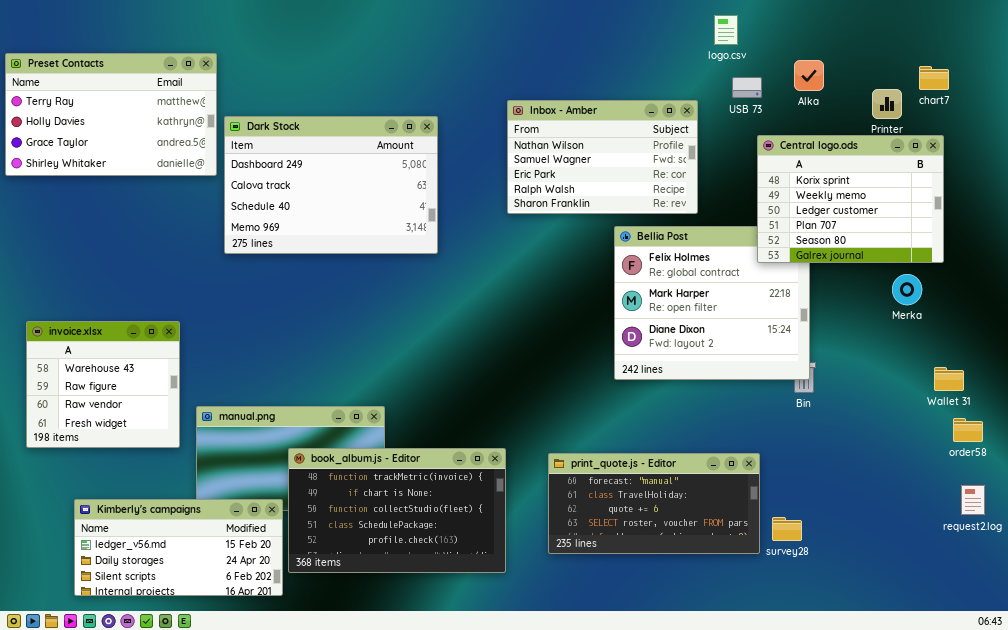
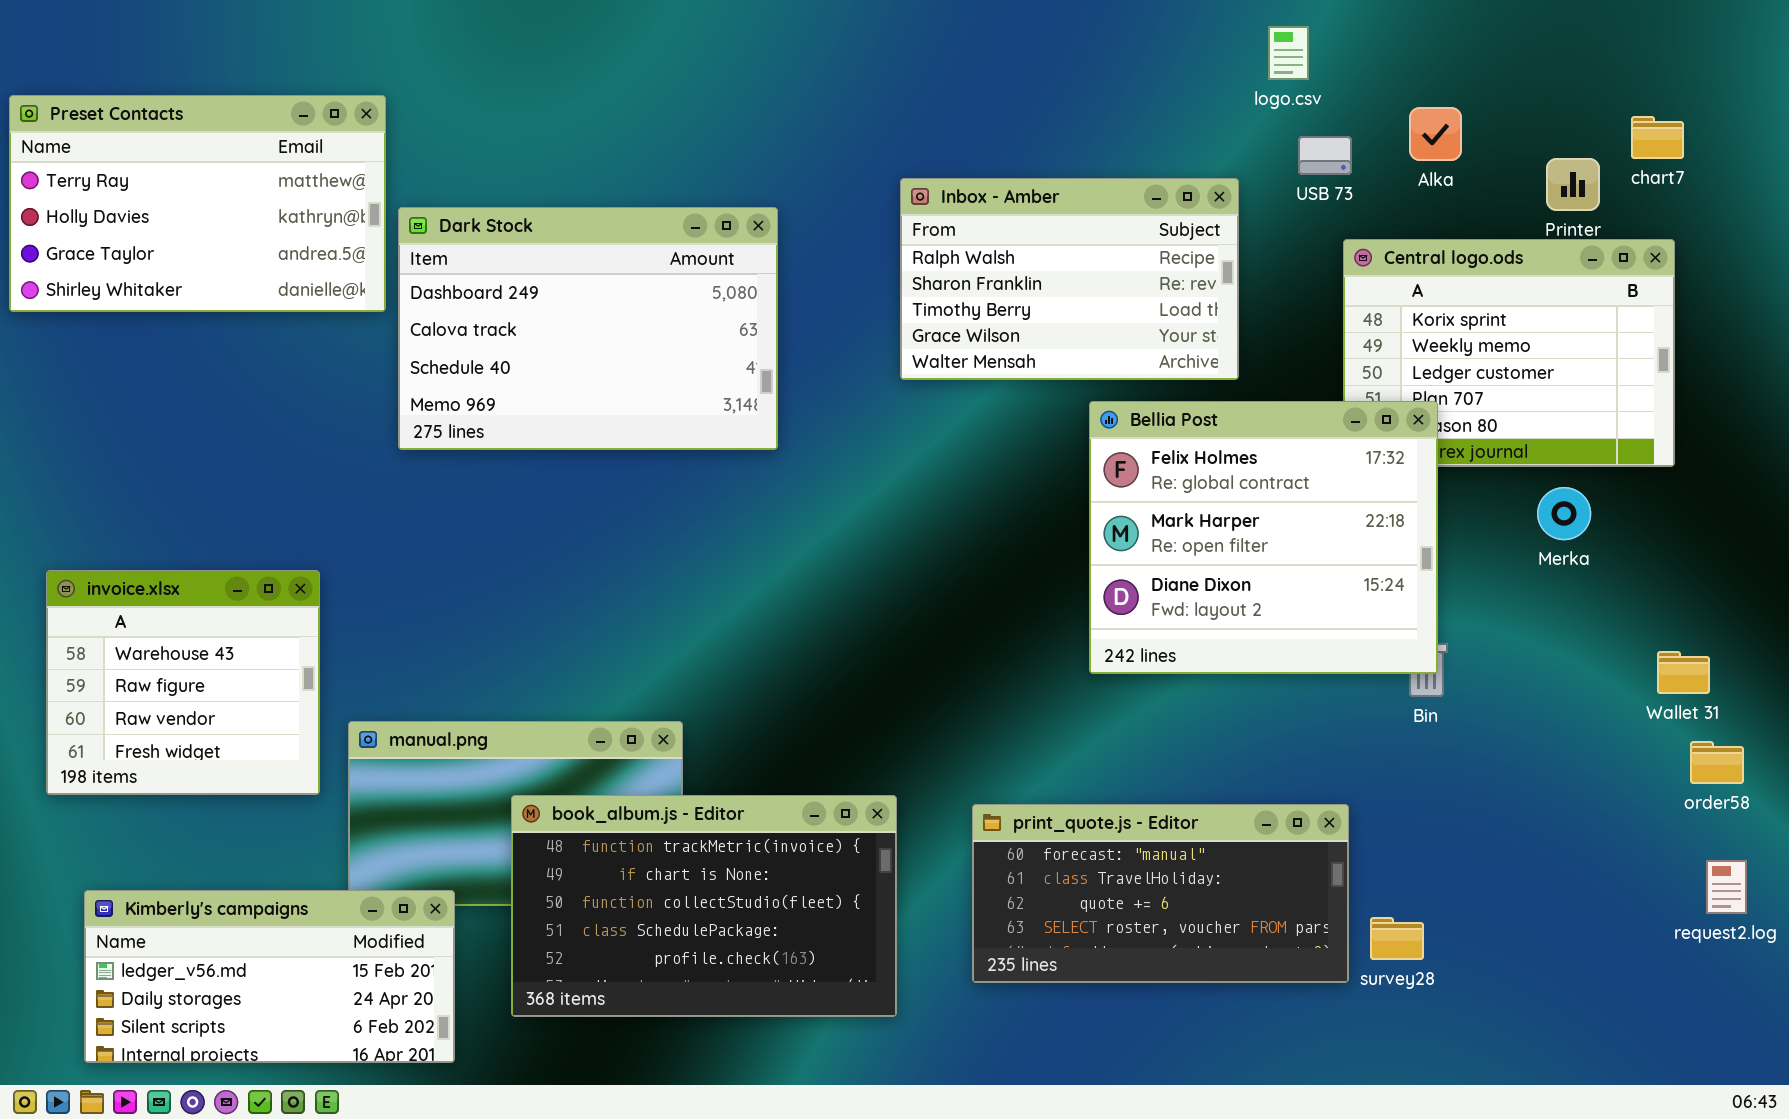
Inbox - Amber: [507,100,698,214] -> [900,178,1239,380], scrolled down 3 rows
Bellia Post: [614,226,810,380] -> [1089,401,1438,674], raised
Merka: [892,274,922,305] -> [1537,487,1591,540], moved
Kimberly's campaigns: [74,499,283,596] -> [84,890,455,1063], moved

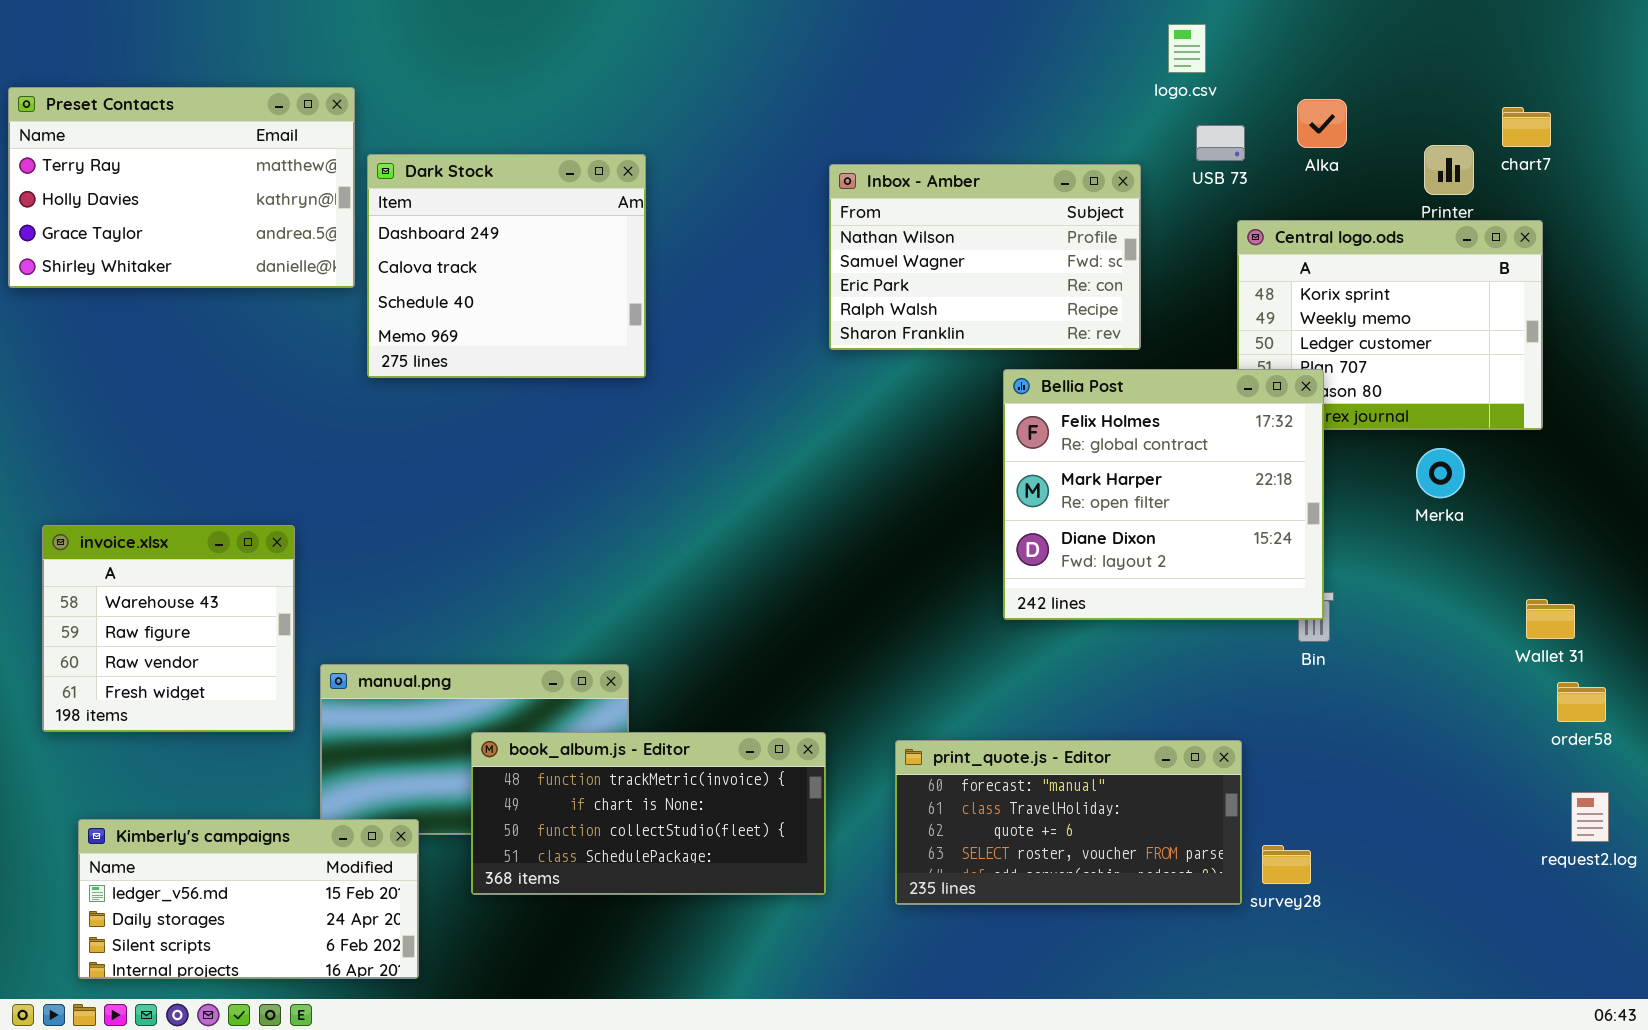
Inbox - Amber: [900,178,1239,380] -> [829,164,1141,350], scrolled up 3 rows
Dark Stock: [398,207,778,450] -> [367,154,646,378], moved, resized
book_album.js - Editor: [511,795,897,1017] -> [471,732,826,895], resized

